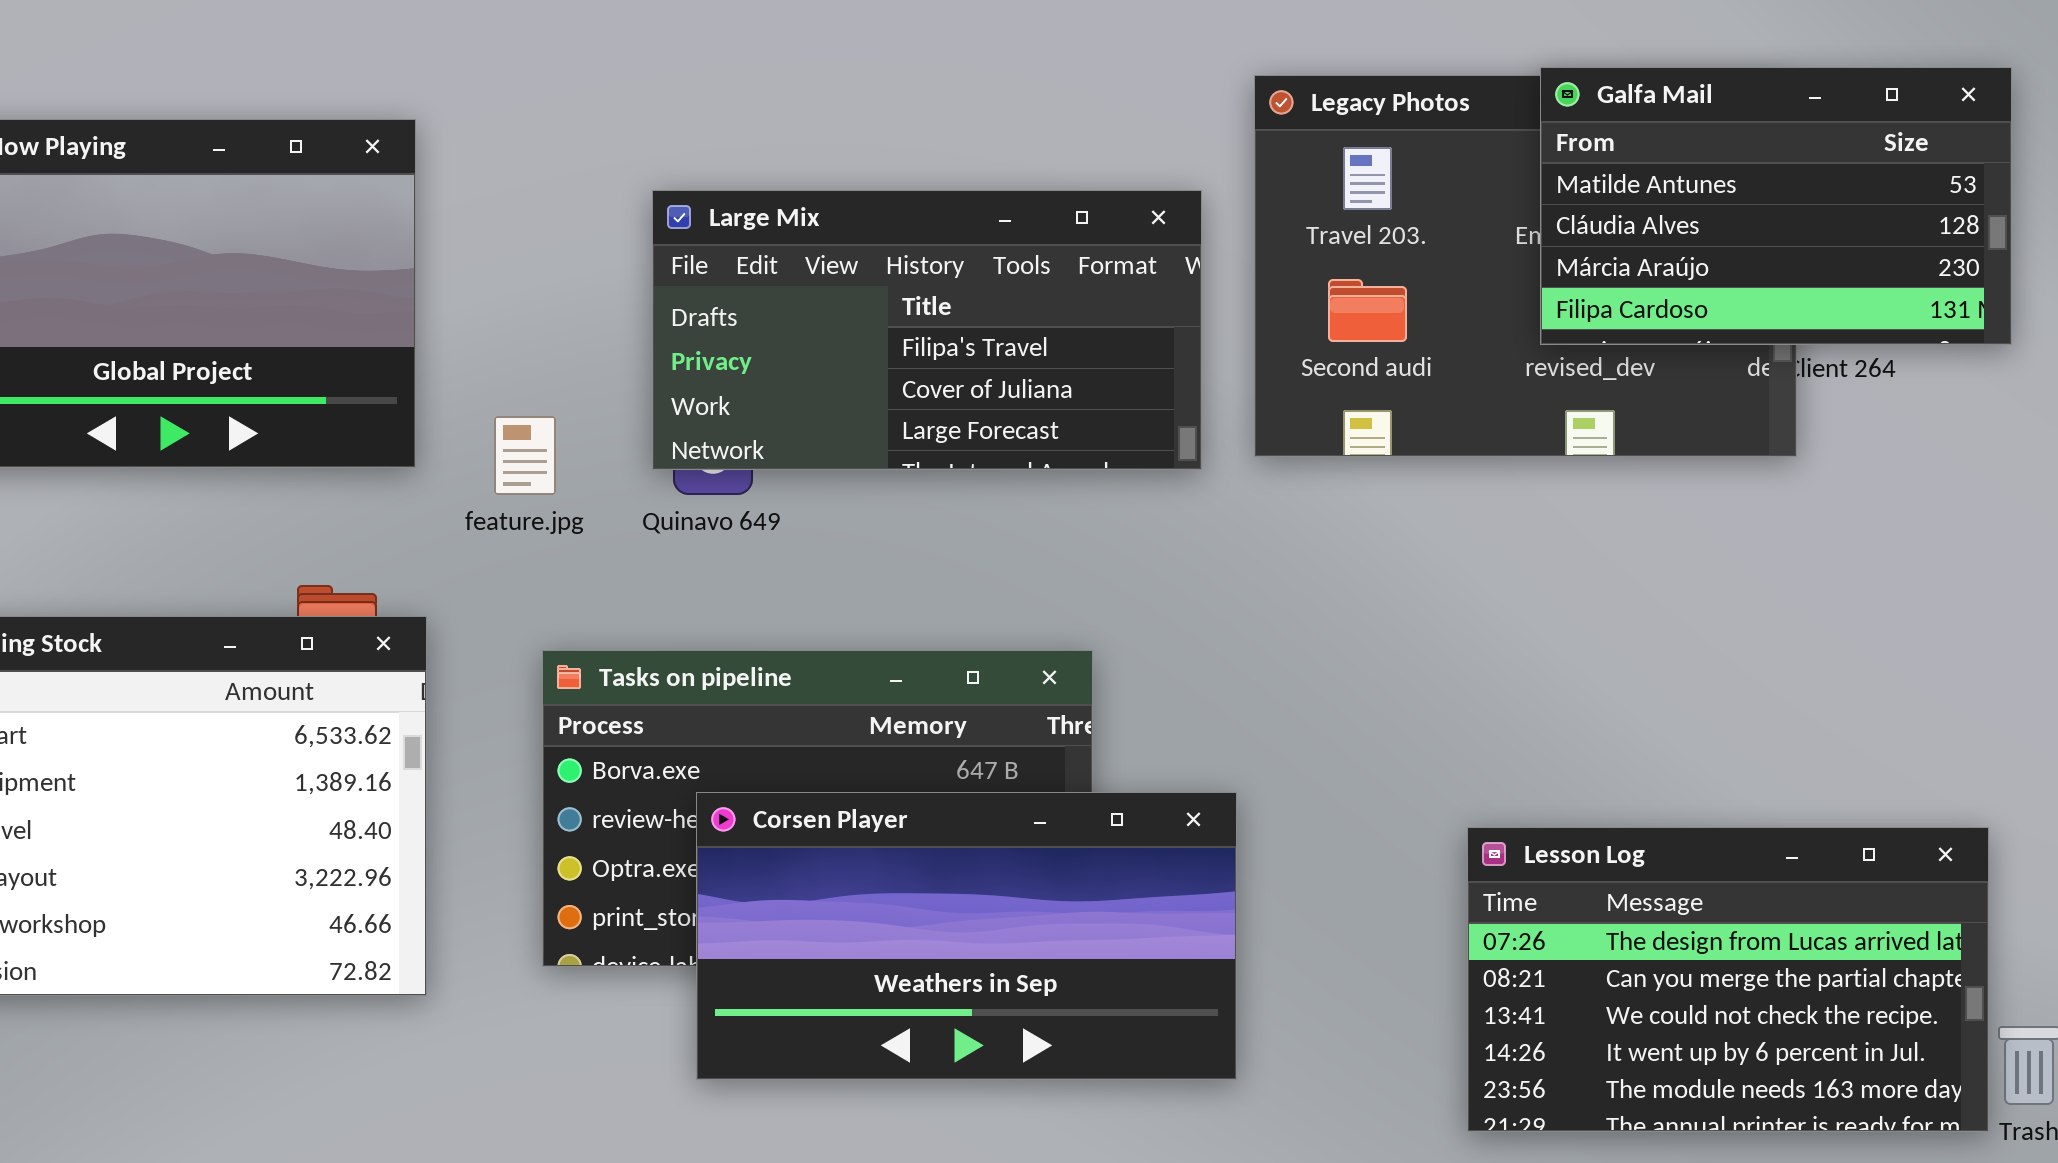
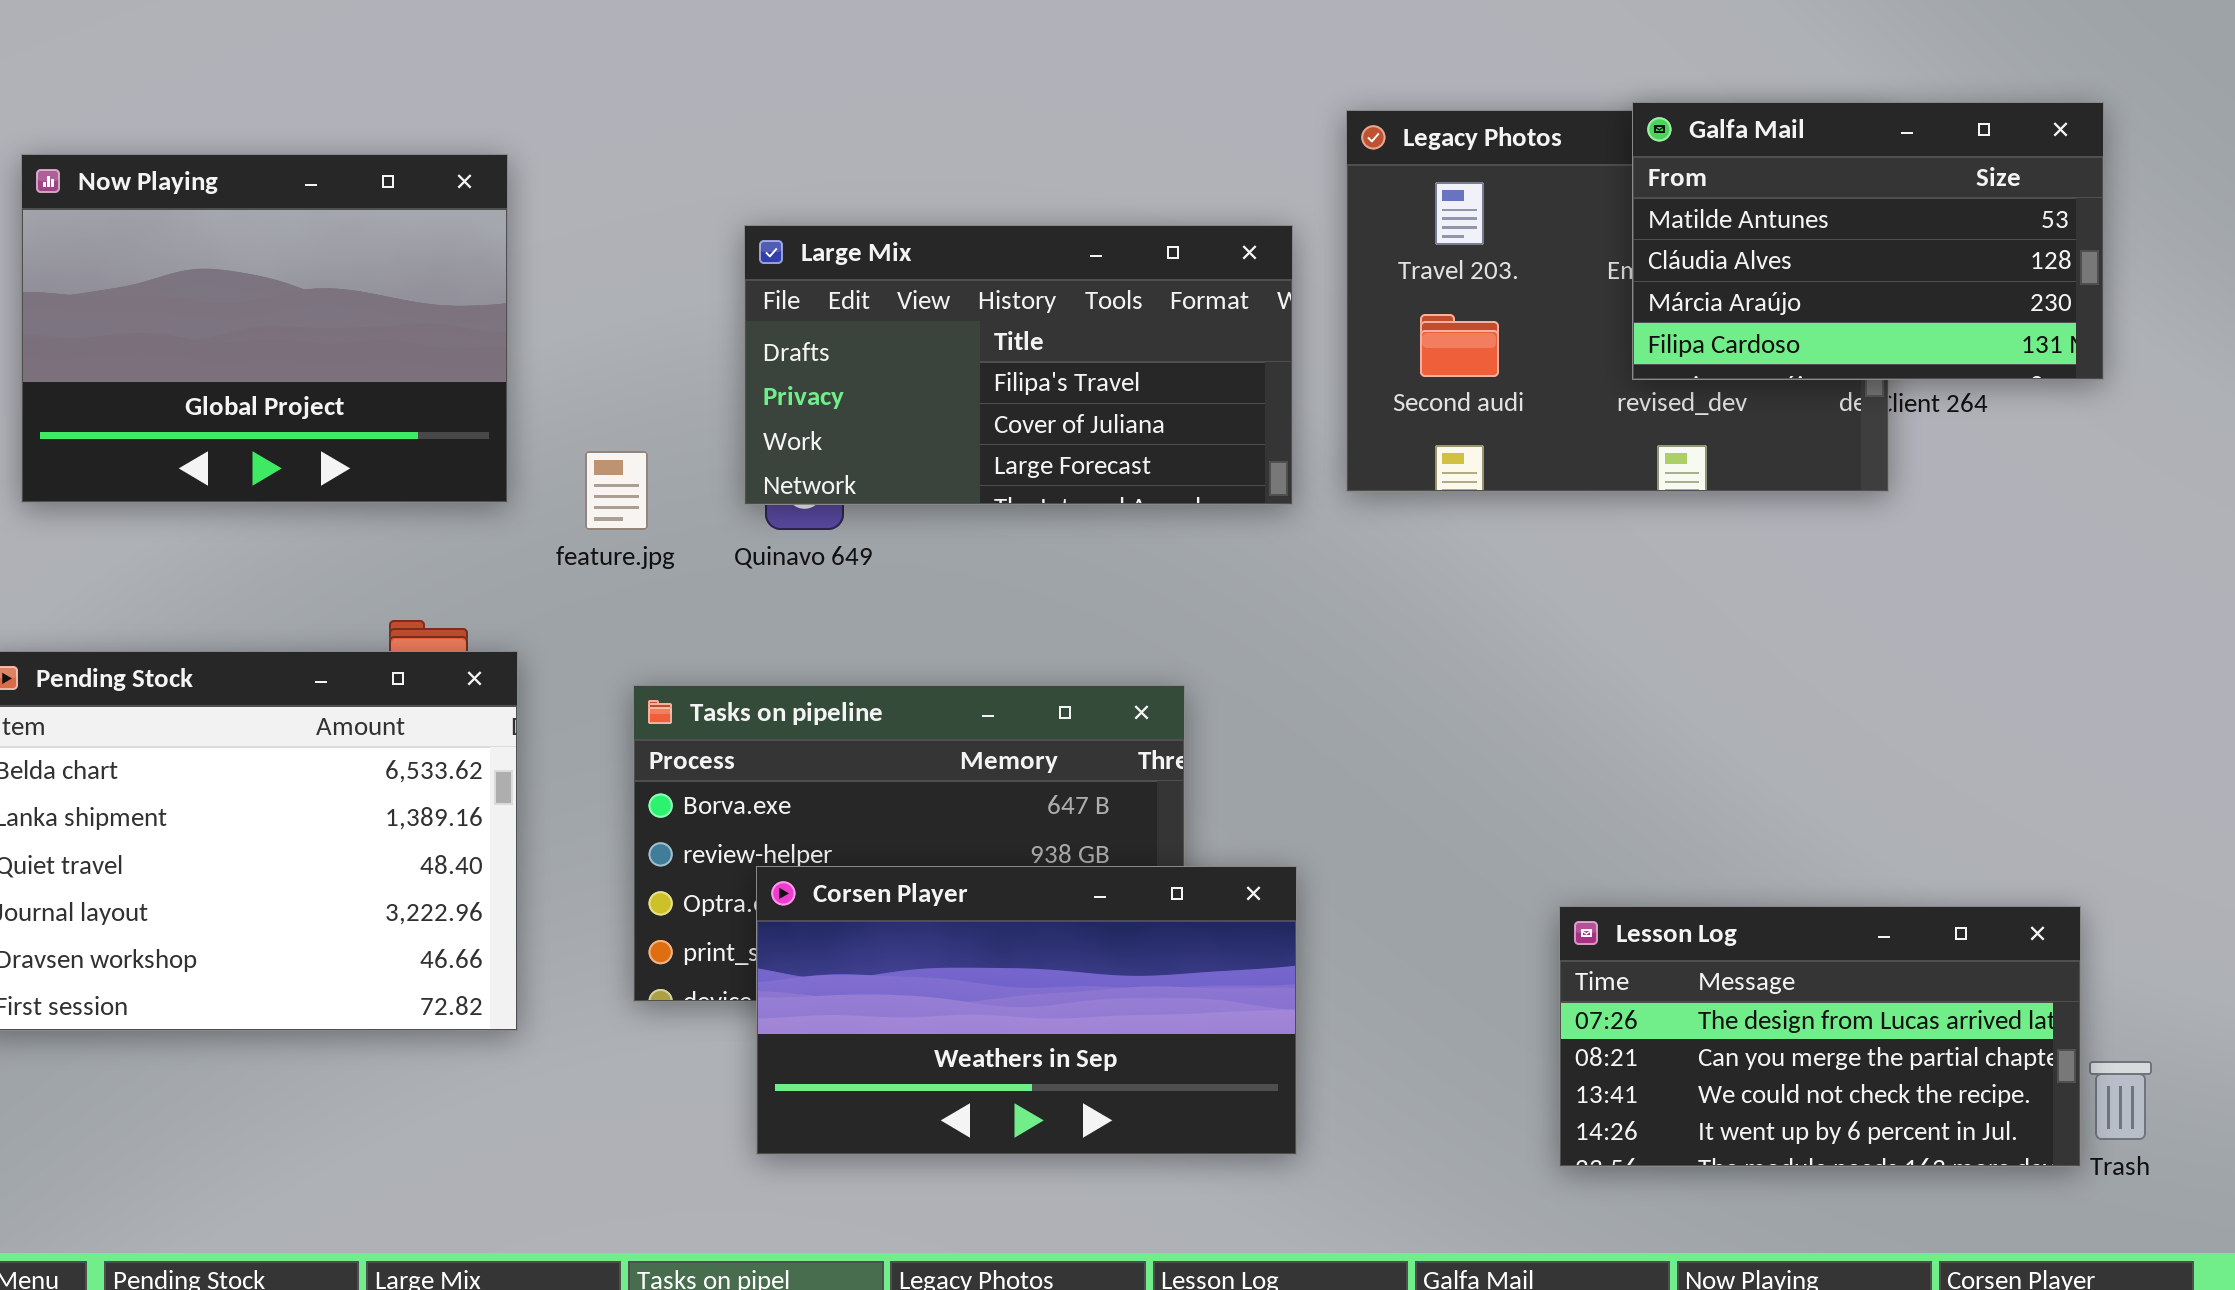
Corsen Player: [696,792,1237,1080] -> [756,866,1297,1155], moved
Lesson Log: [1467,827,1989,1132] -> [1559,906,2081,1167], resized

